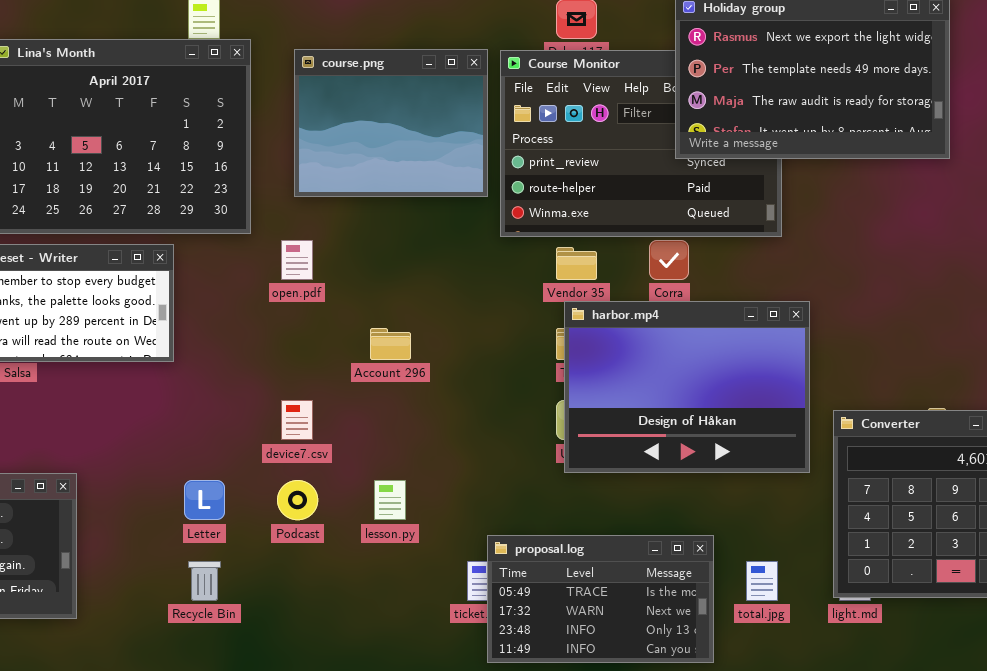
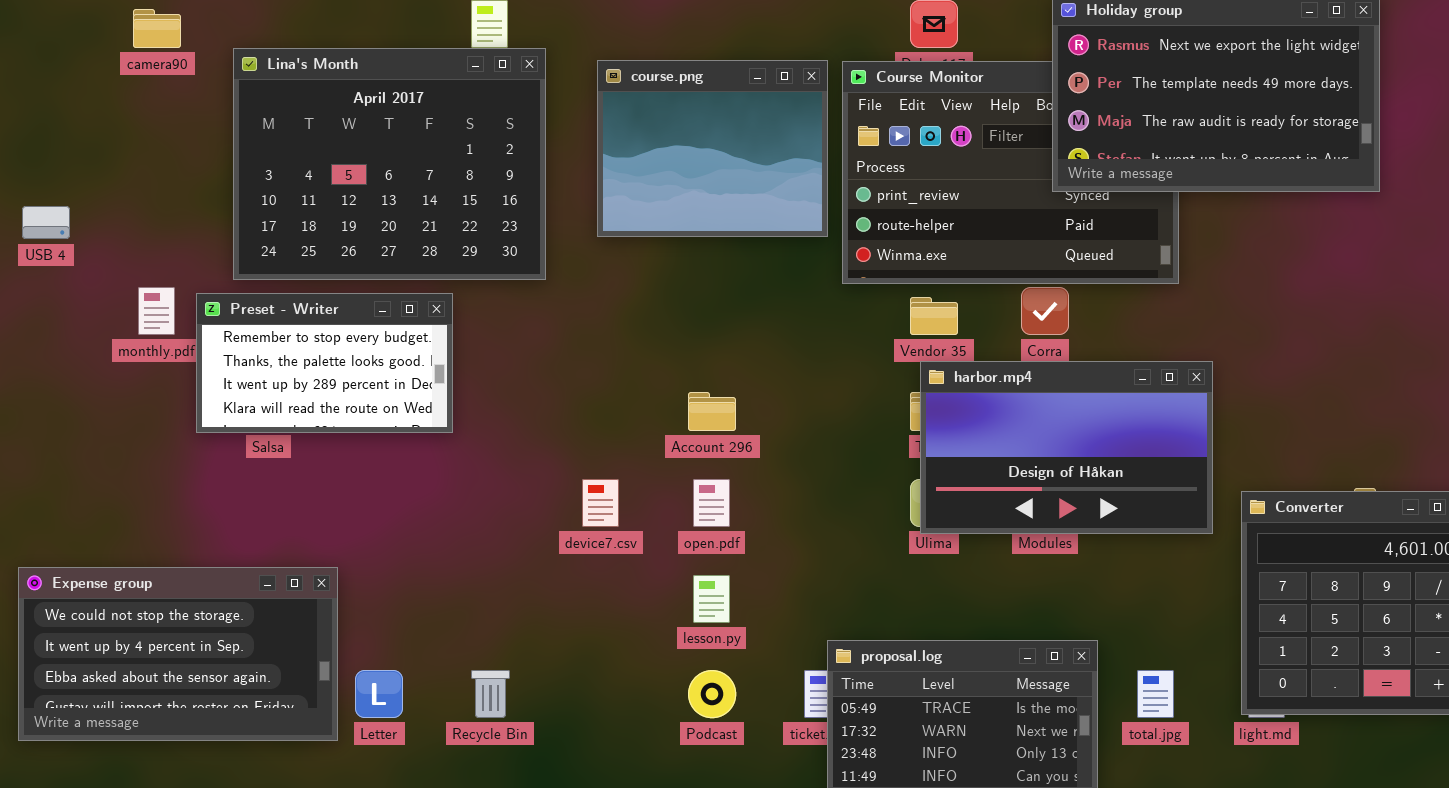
open.pdf: [281,240,313,280] -> [693,479,730,527], moved
harbor.mp4: [564,301,810,473] -> [920,361,1213,534], resized
Letter: [184,480,225,520] -> [355,670,403,718], moved
Podcast: [277,480,318,520] -> [688,670,736,718], moved

